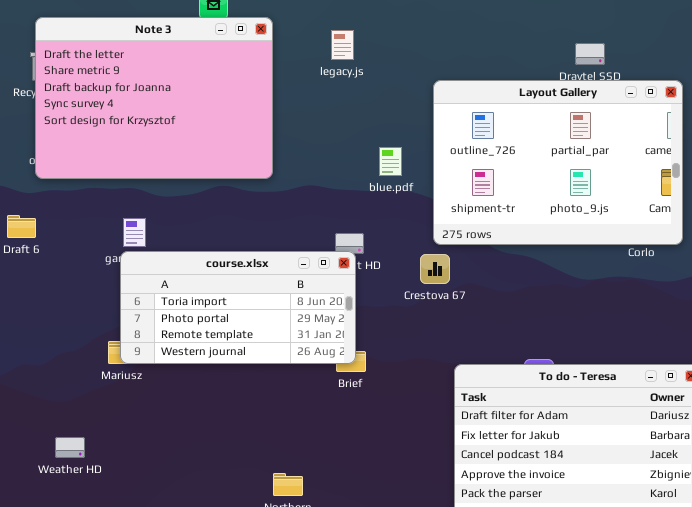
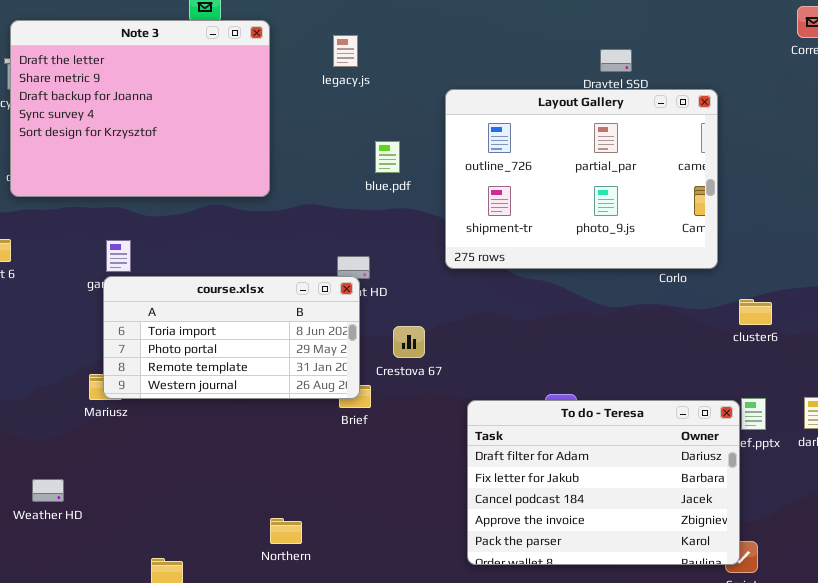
blue.pdf: [379,147,402,176] -> [375,141,400,173], moved
Crestova 67: [420,254,450,284] -> [393,326,425,358], moved

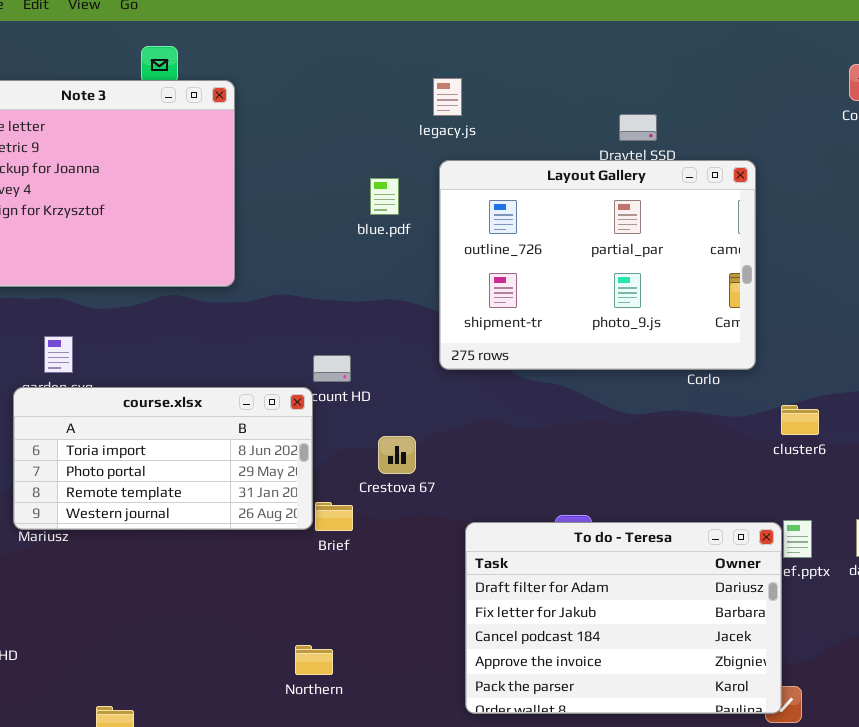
legacy.js: [333,35,358,67] -> [433,78,462,116], moved
blue.pdf: [375,141,400,173] -> [370,178,399,215], moved
course.xlsx: [103,276,360,399] -> [13,387,313,530], moved
Northern: [270,518,302,544] -> [295,645,333,675], moved

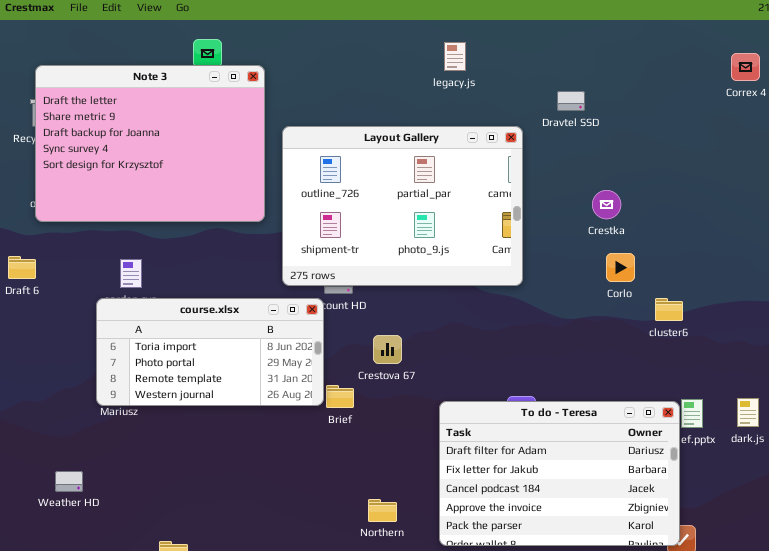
legacy.js: [433,78,462,116] -> [444,42,466,71], moved
Layout Gallery: [439,160,756,370] -> [282,126,523,286], moved
cluster6: [781,405,819,435] -> [655,298,683,321], moved
Northern: [295,645,333,675] -> [368,499,397,522], moved

